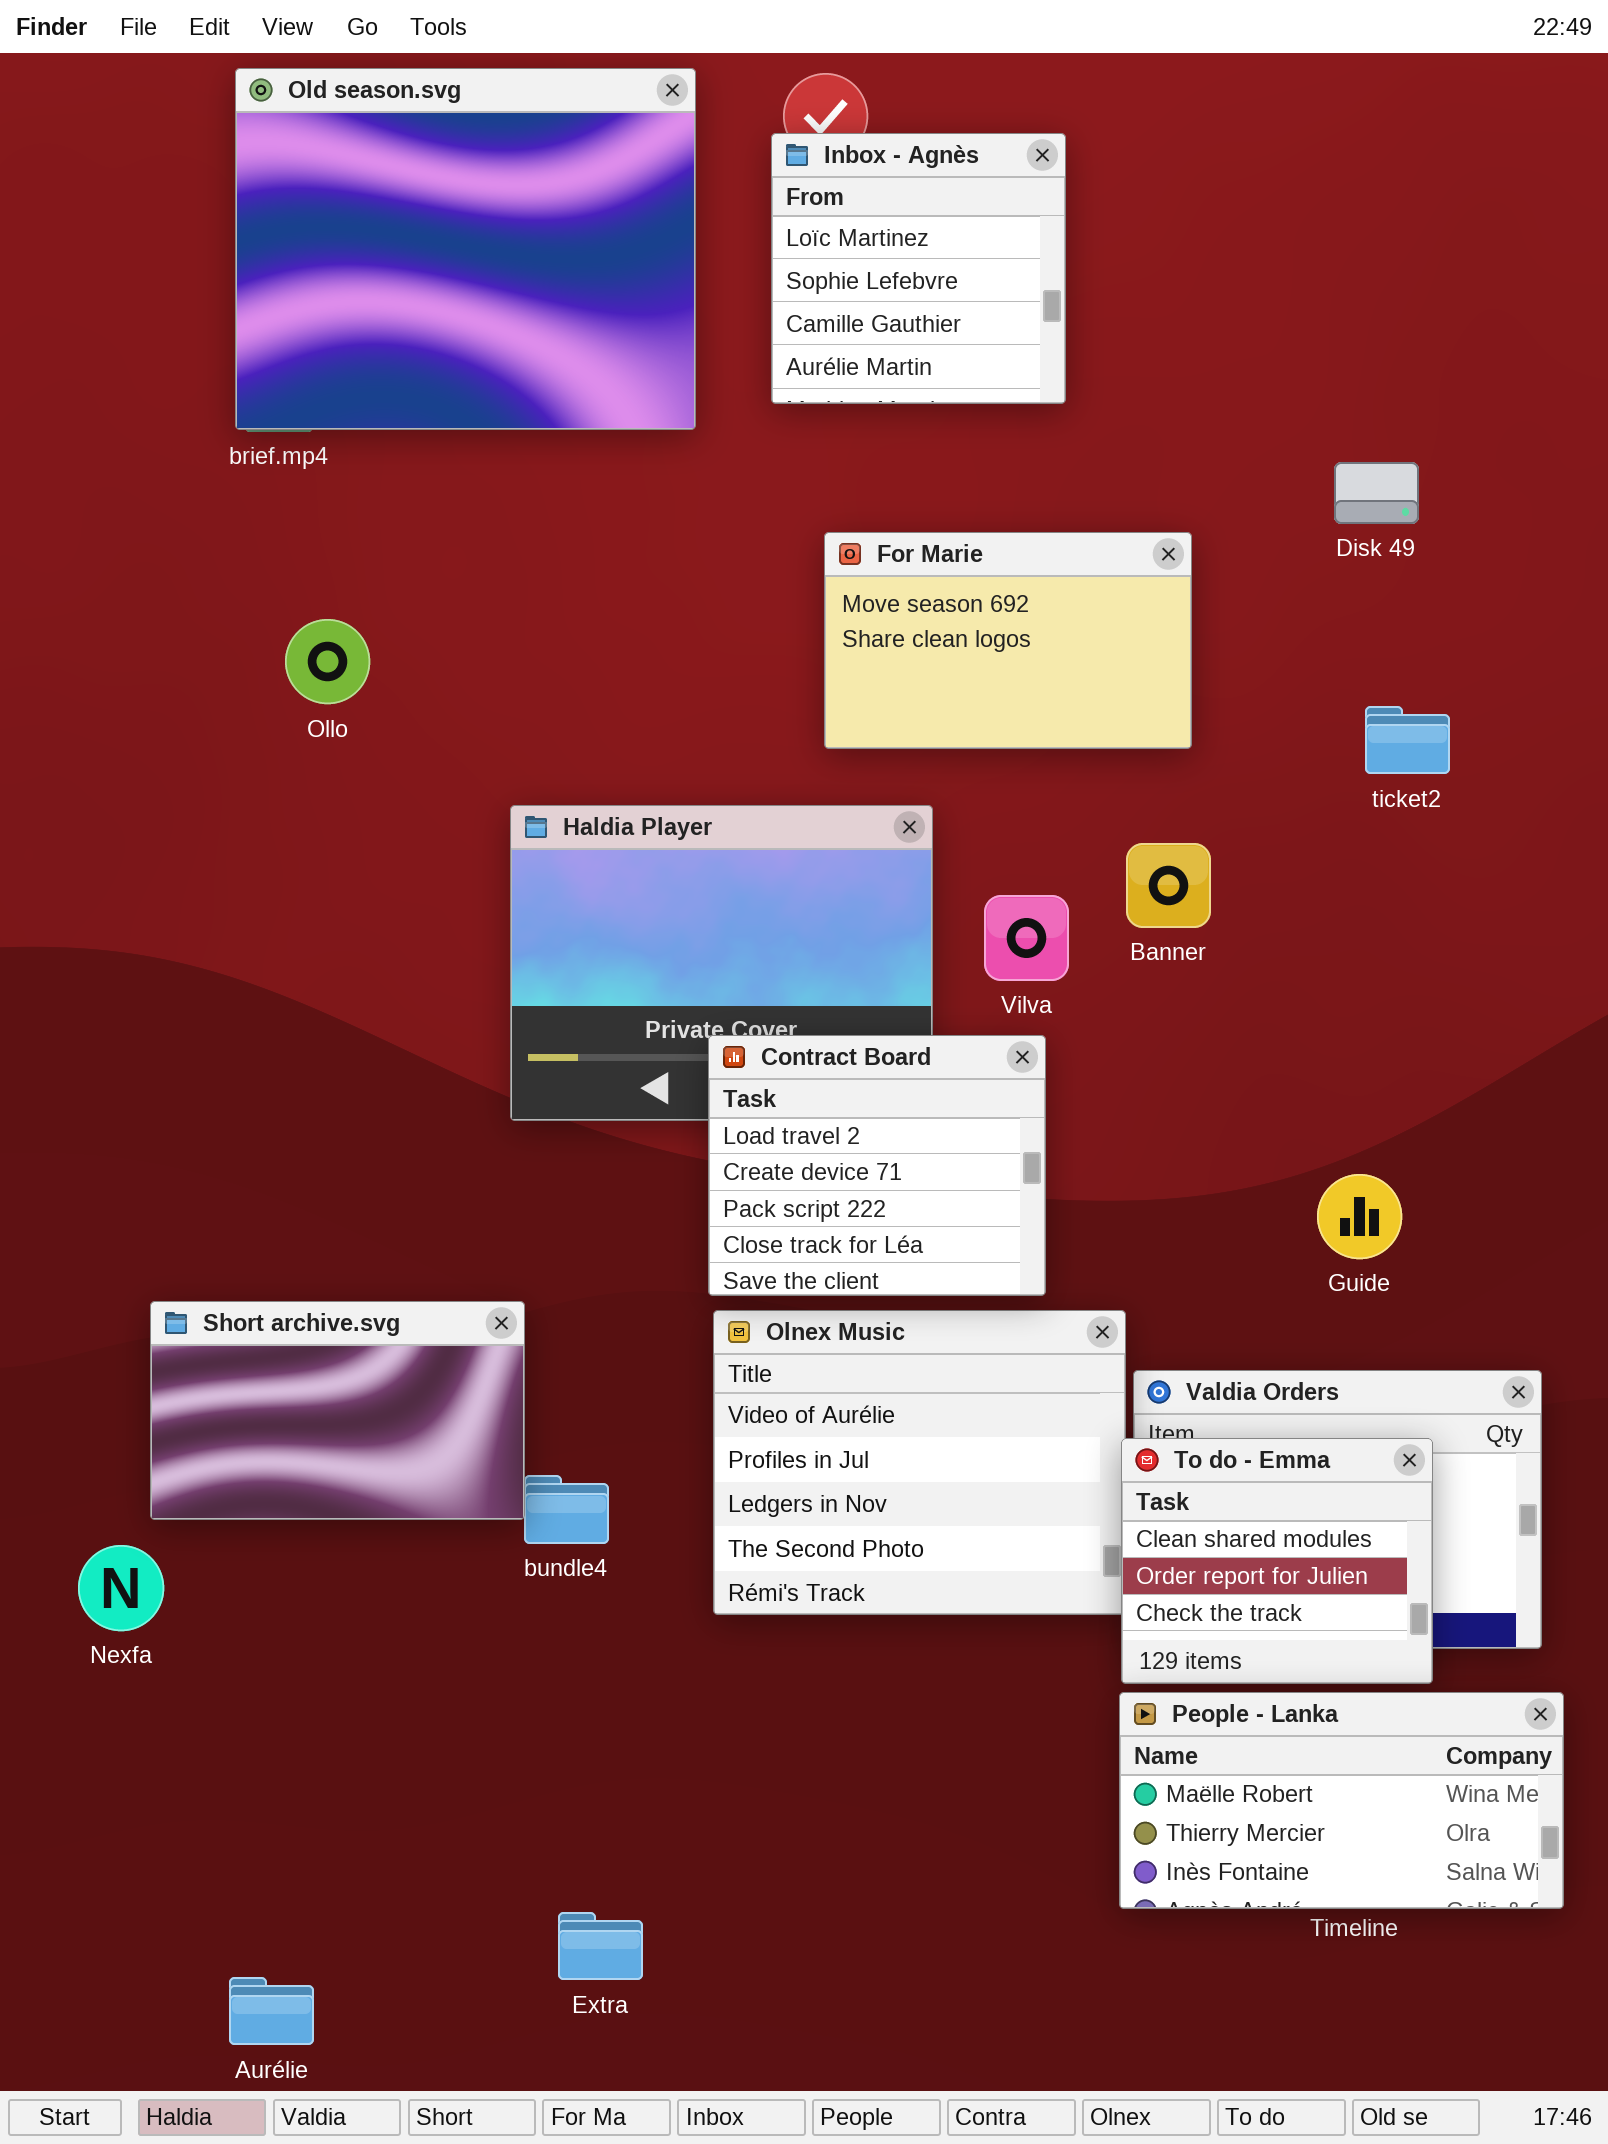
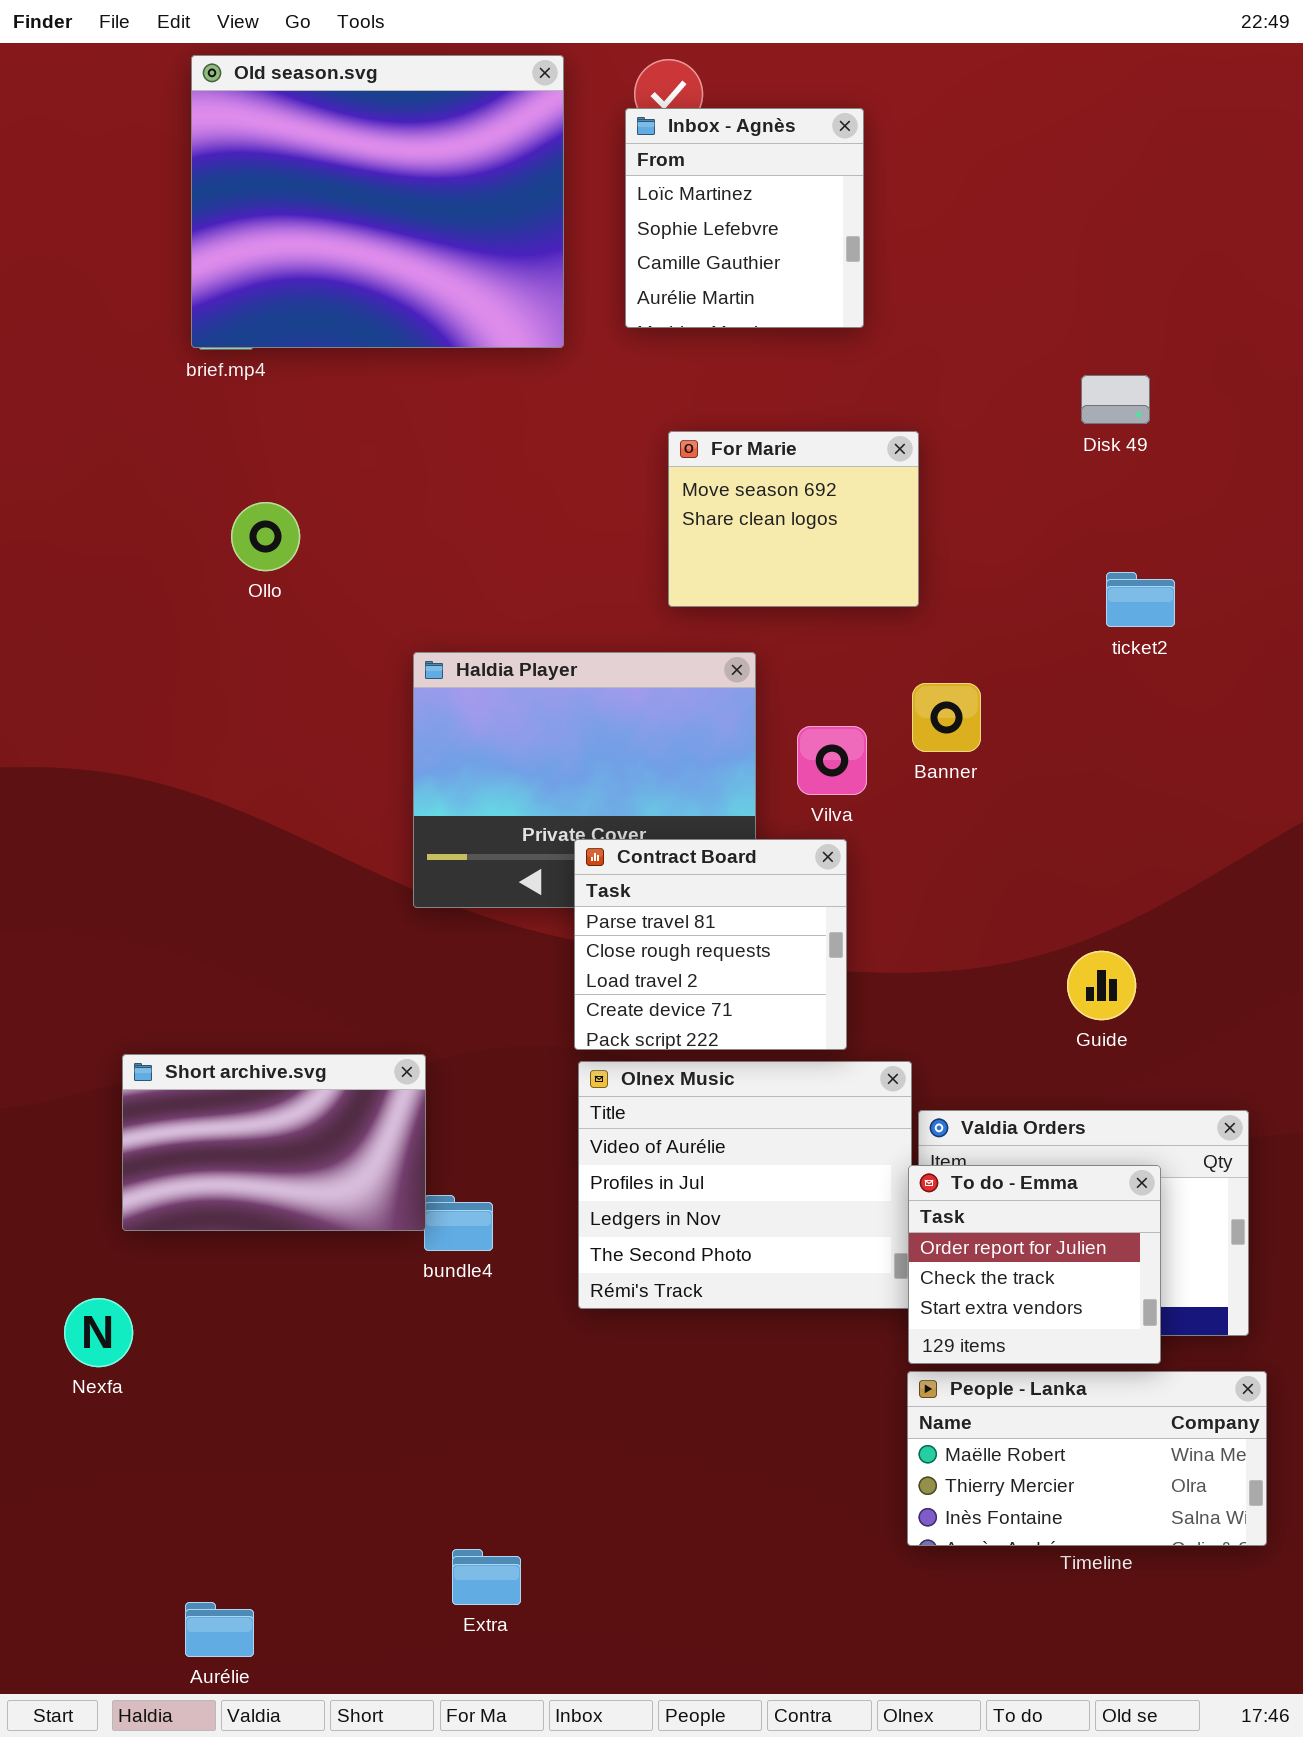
For Marie: [824,532,1192,749] -> [668,431,919,607], resized
Contract Board: [708,1035,1046,1296] -> [574,839,847,1050], scrolled up 2 rows
To do - Emma: [1121,1438,1433,1684] -> [908,1165,1161,1364], scrolled down 1 row
Nexfa: [78,1545,164,1631] -> [64,1298,133,1367], moved

